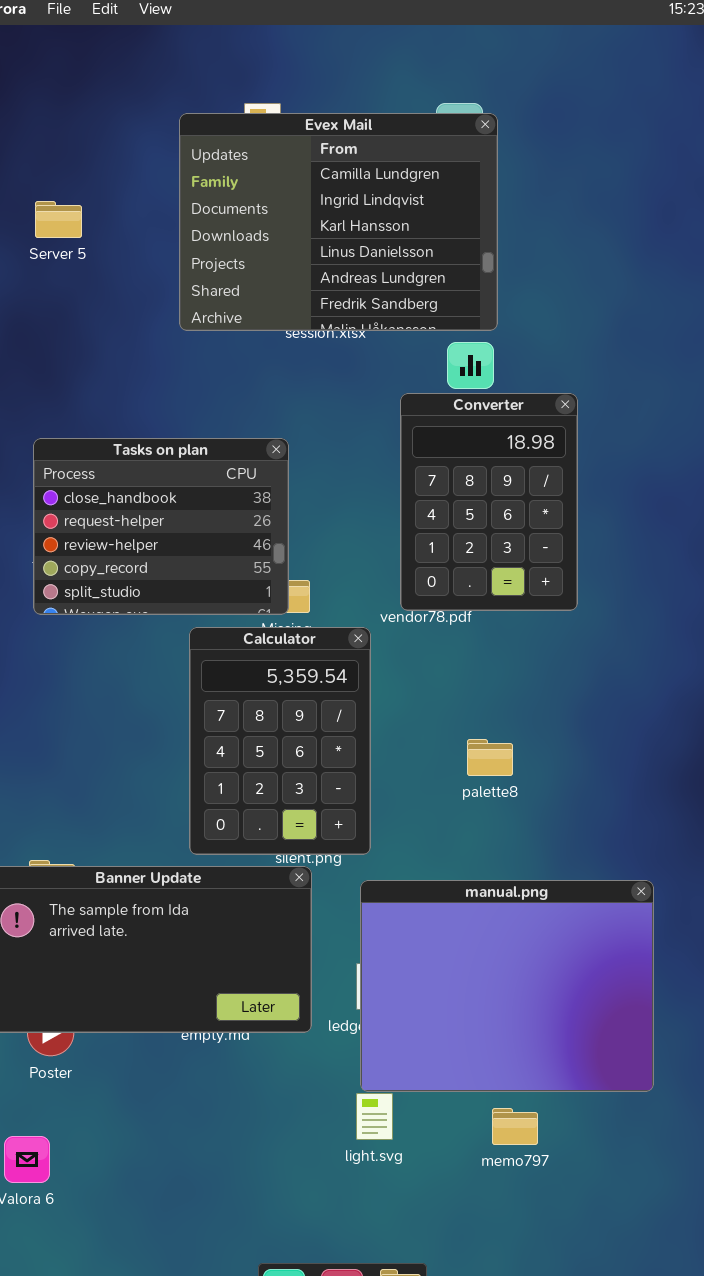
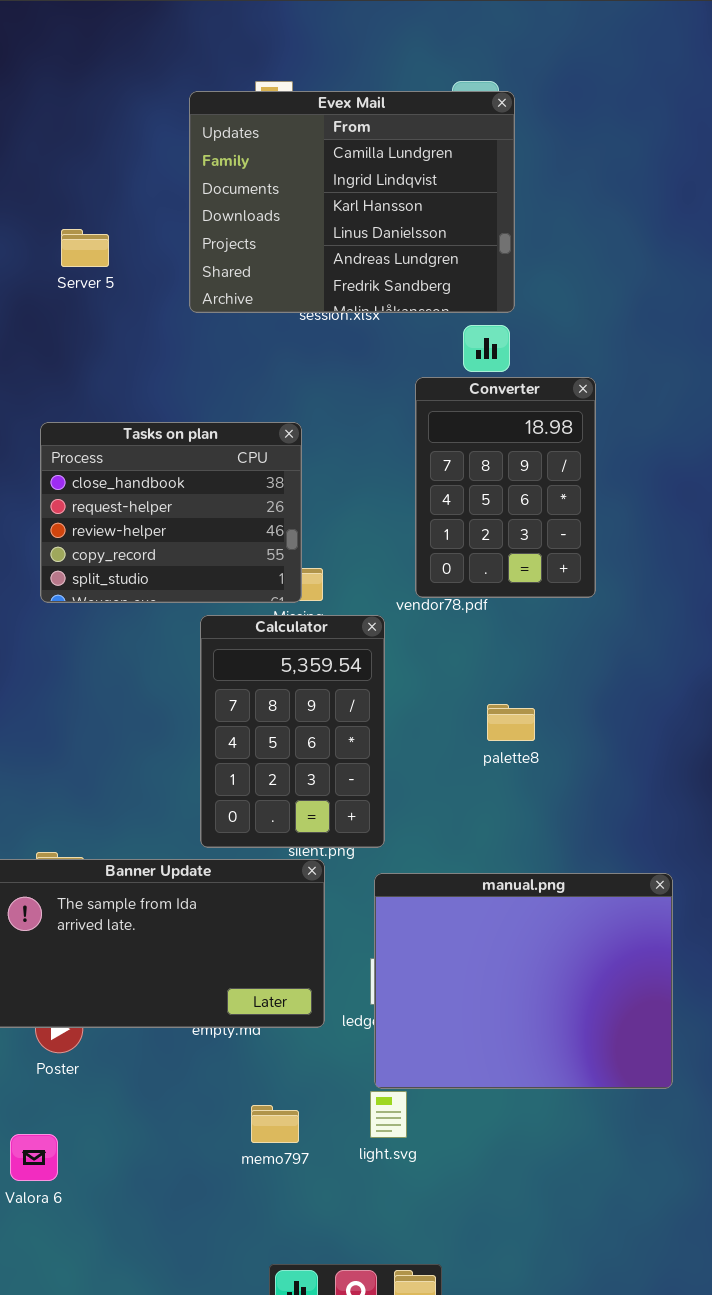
Server 5: [35,201,82,238] -> [61,229,109,267], moved
palette8: [467,739,513,776] -> [487,704,535,741], moved
memo797: [492,1108,538,1145] -> [251,1105,299,1143], moved

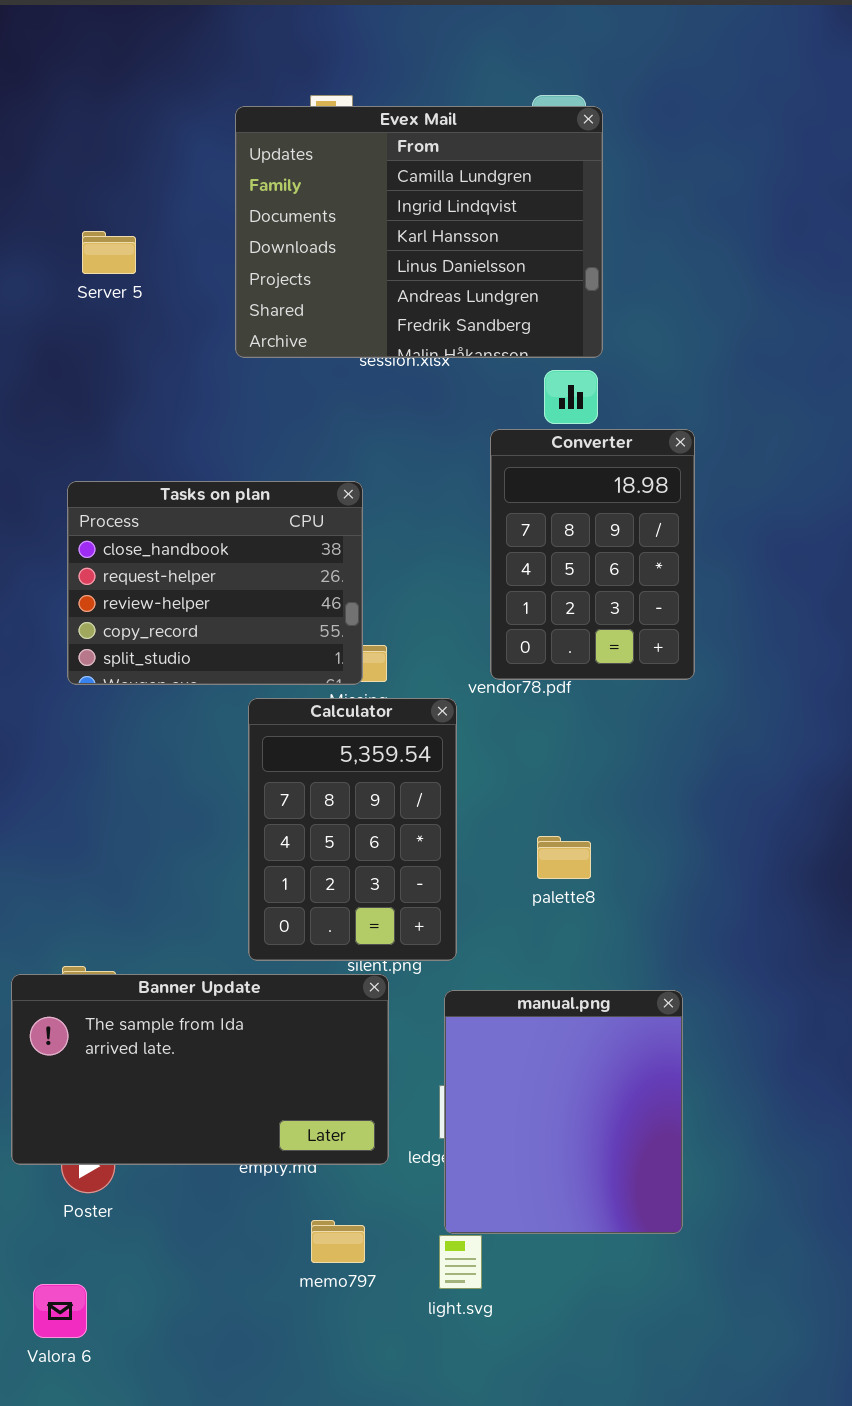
Server 5: [61,229,109,267] -> [82,231,136,274], moved
palette8: [487,704,535,741] -> [537,836,591,879], moved
manual.png: [374,873,673,1089] -> [444,990,683,1234], resized
memo797: [251,1105,299,1143] -> [311,1220,365,1263], moved

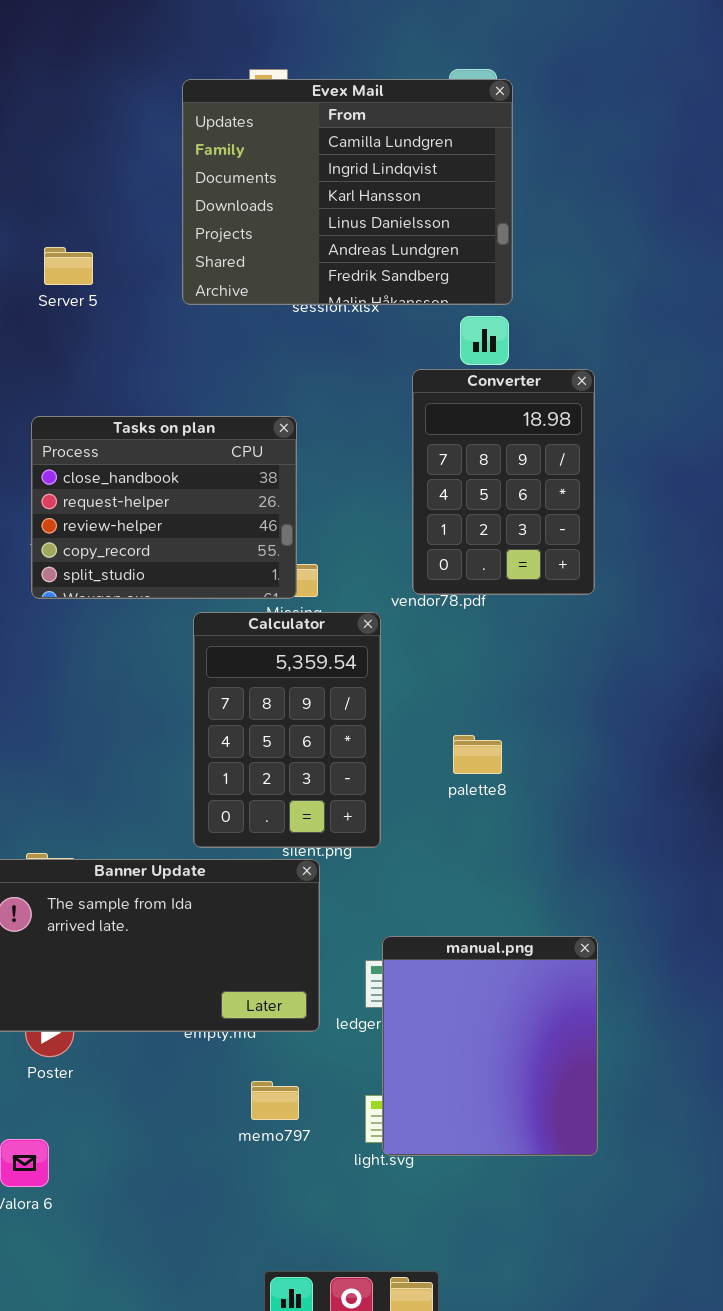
Server 5: [82,231,136,274] -> [44,247,93,285], moved
manual.png: [444,990,683,1234] -> [382,936,598,1156], moved

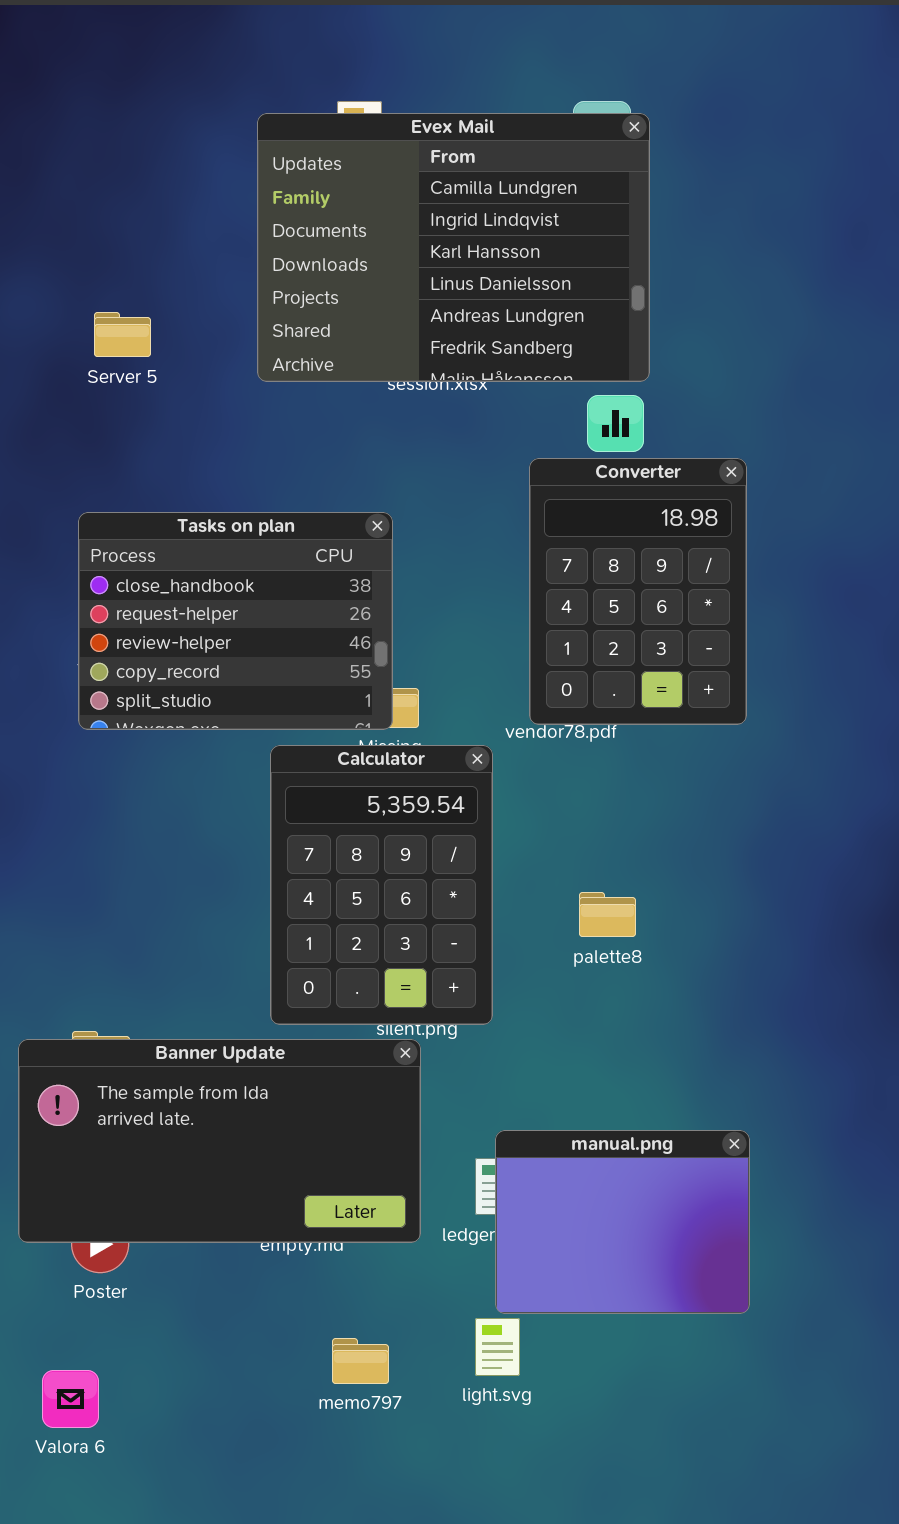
manual.png: [382,936,598,1156] -> [495,1130,750,1314], resized
memo797: [251,1081,299,1120] -> [332,1338,389,1384], moved

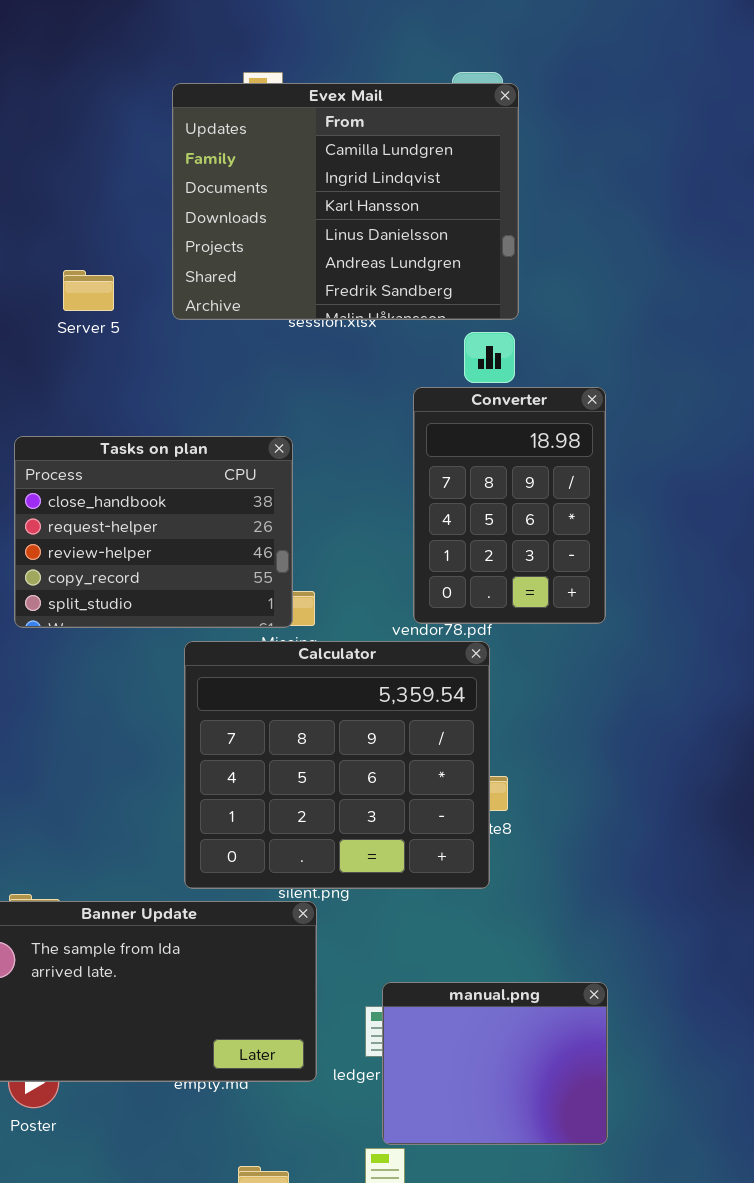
Server 5: [94,312,151,357] -> [63,270,114,311], moved
Calculator: [270,745,493,1025] -> [184,641,490,889], resized

